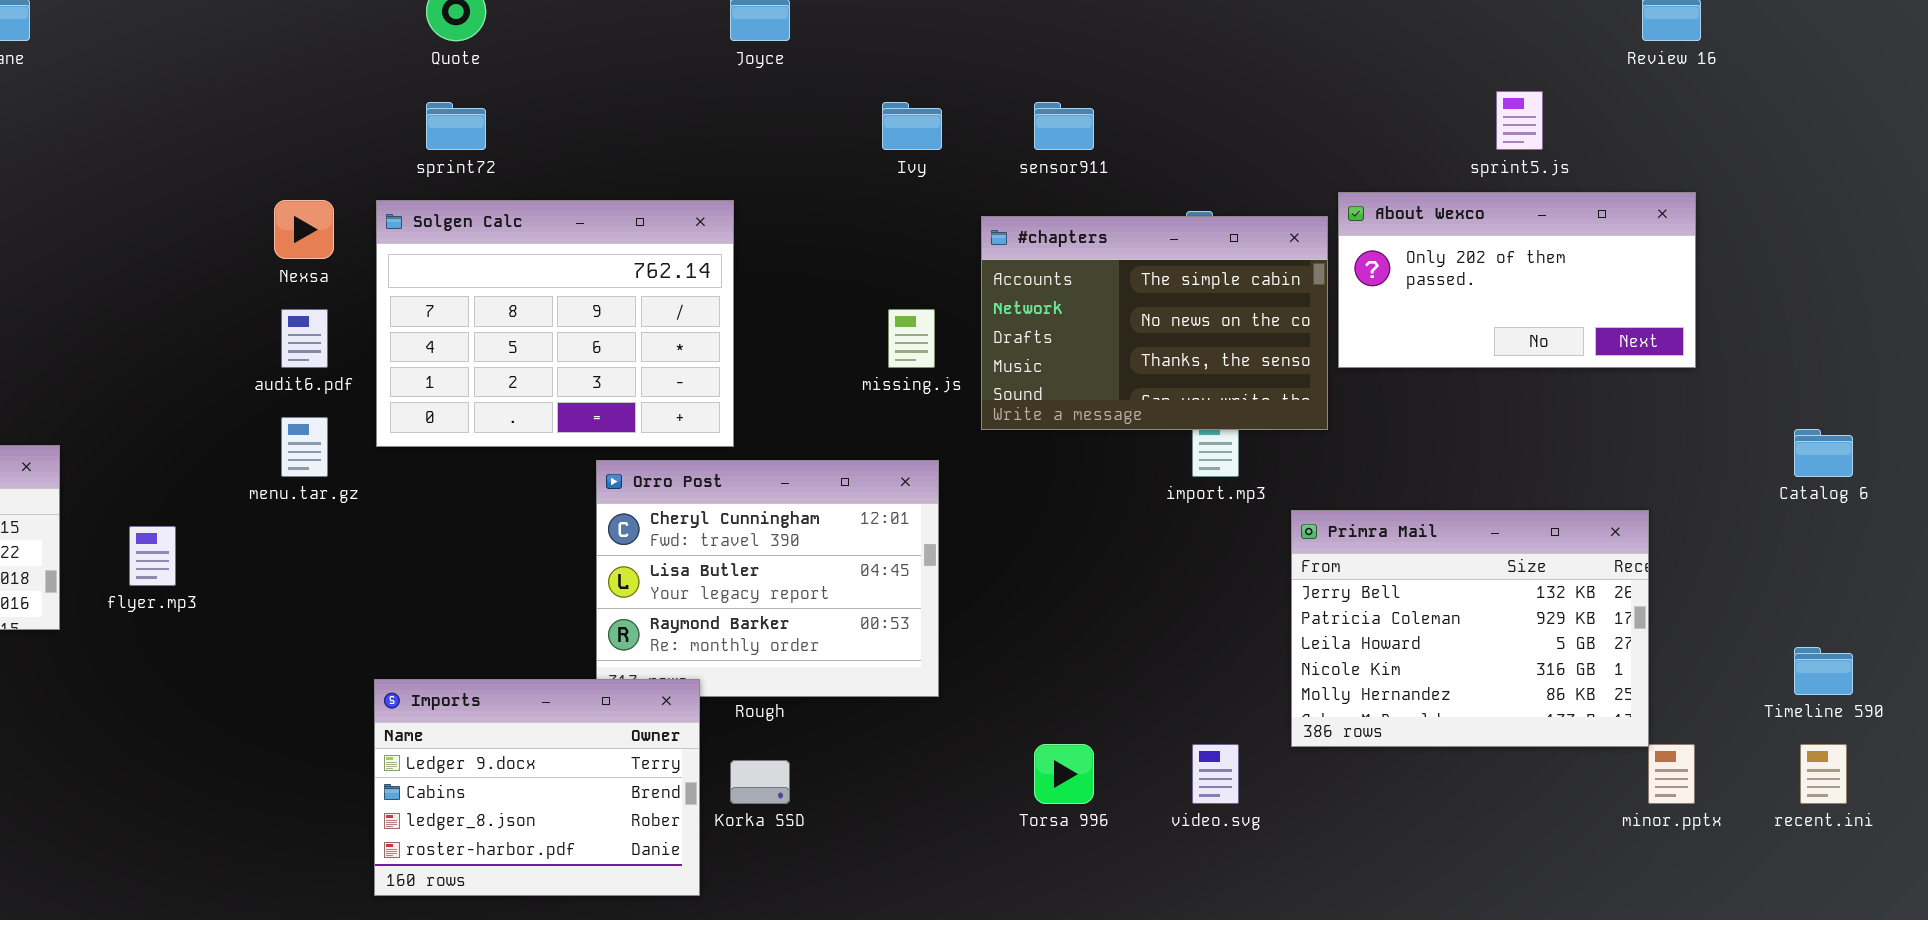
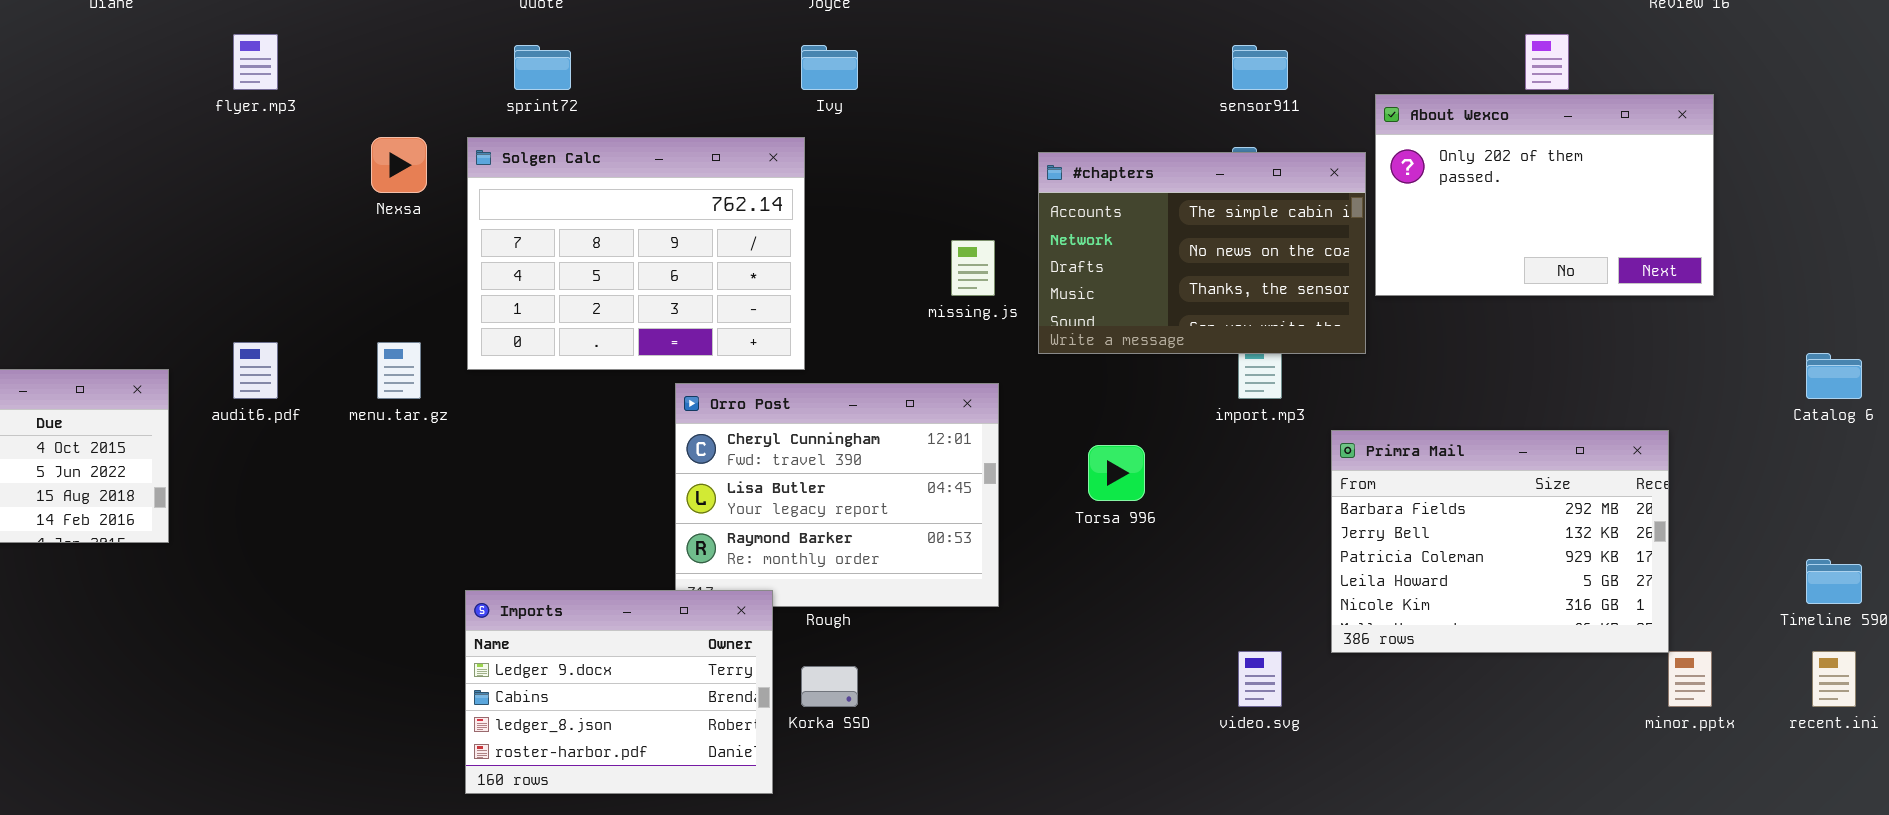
Ivy: [882,102,942,150] -> [801,45,858,90], moved
sensor911: [1034,102,1094,150] -> [1232,45,1288,90], moved
About Wexco: [1338,192,1696,368] -> [1375,94,1714,296], resized
audit6.pdf: [281,309,328,368] -> [233,342,278,399], moved
Primra Mail: [1291,510,1649,747] -> [1331,430,1669,653], scrolled up 1 row
flyer.mp3: [129,526,176,586] -> [233,34,278,90], moved
Torsa 996: [1034,744,1094,804] -> [1088,445,1145,501], moved

